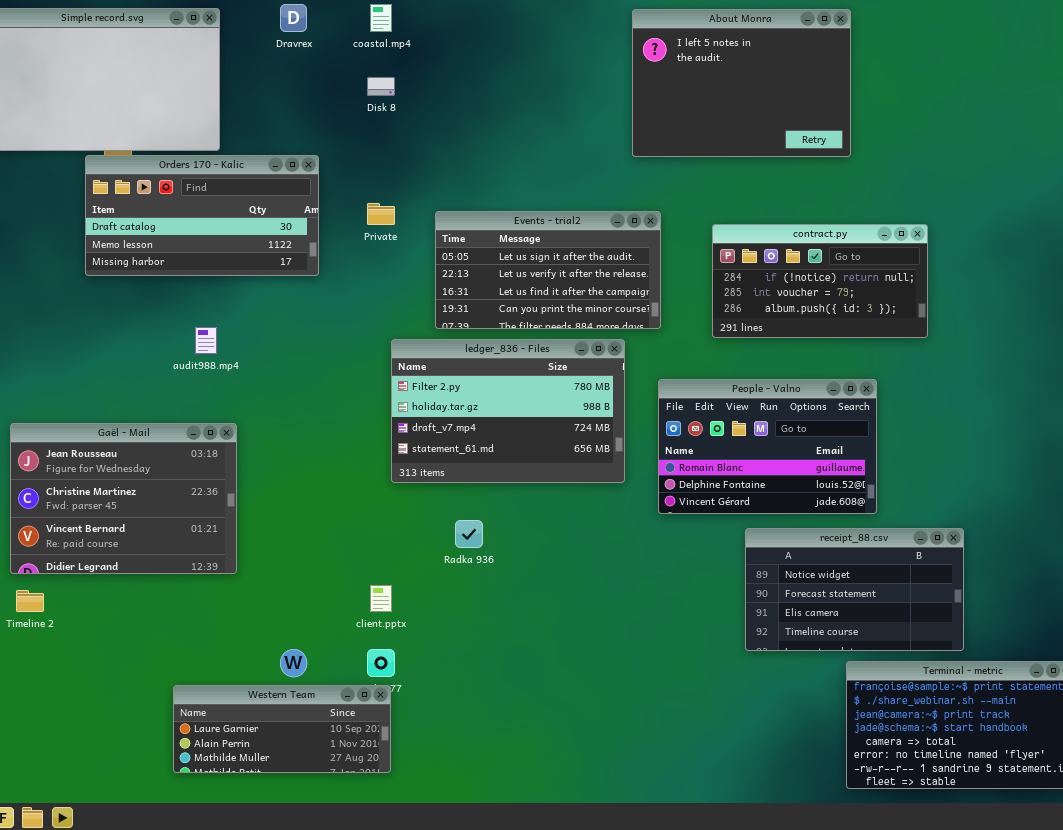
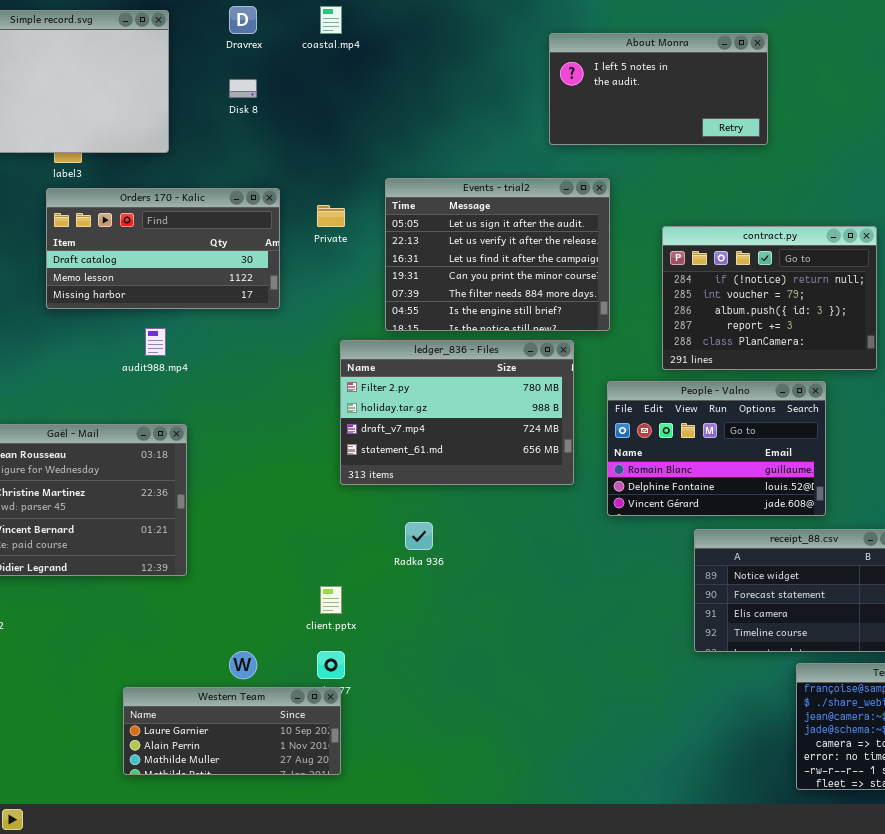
About Monra: [632,9,851,157] -> [549,33,768,145], moved, resized
Disk 8: [367,77,395,96] -> [229,79,257,98], moved
Orders 170 - Kalic: [85,155,319,276] -> [46,188,280,309], moved
Events - trial2: [435,211,661,329] -> [385,178,610,331], resized
contract.py: [712,224,928,338] -> [662,226,877,370], resized

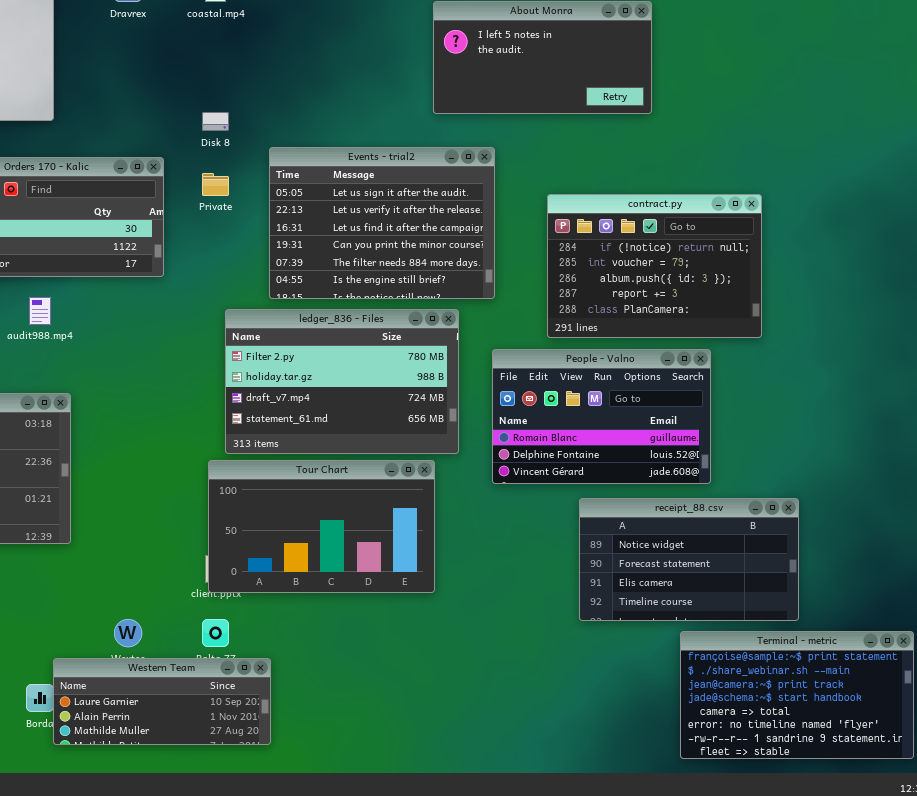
Disk 8: [229,79,257,98] -> [202,112,229,131], moved
Tour Chart: none -> [208,460,435,593], opened
Western Team: [123,687,341,775] -> [53,658,271,745], moved

